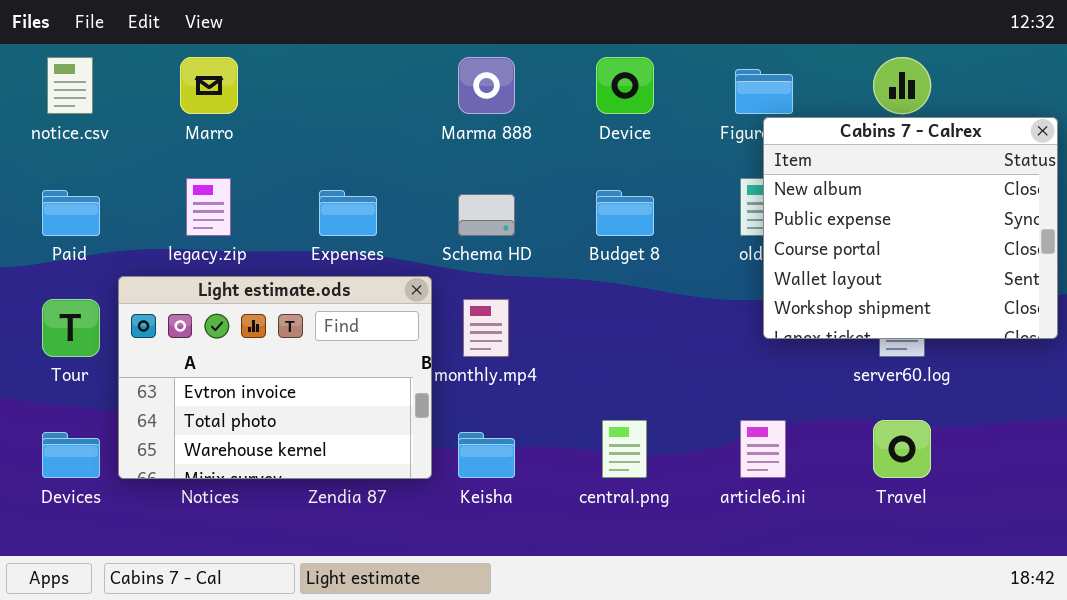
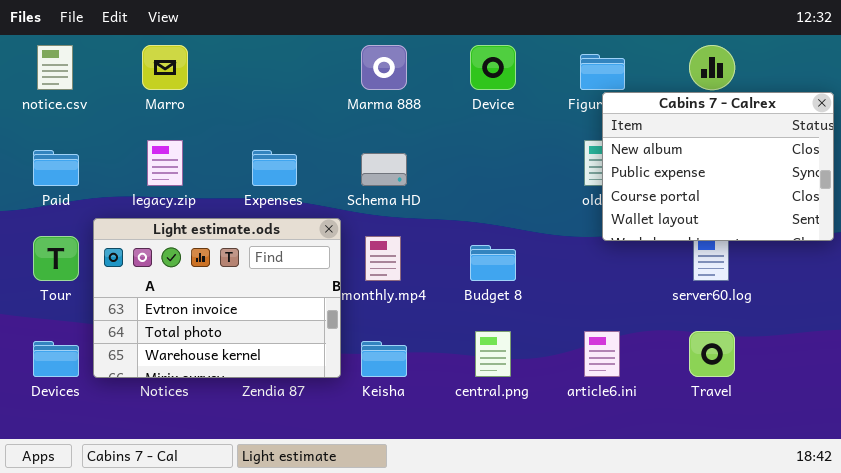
Cabins 7 - Calrex: [763,117,1058,339] -> [602,92,834,241], resized
Budget 8: [596,190,654,236] -> [470,245,516,281], moved

